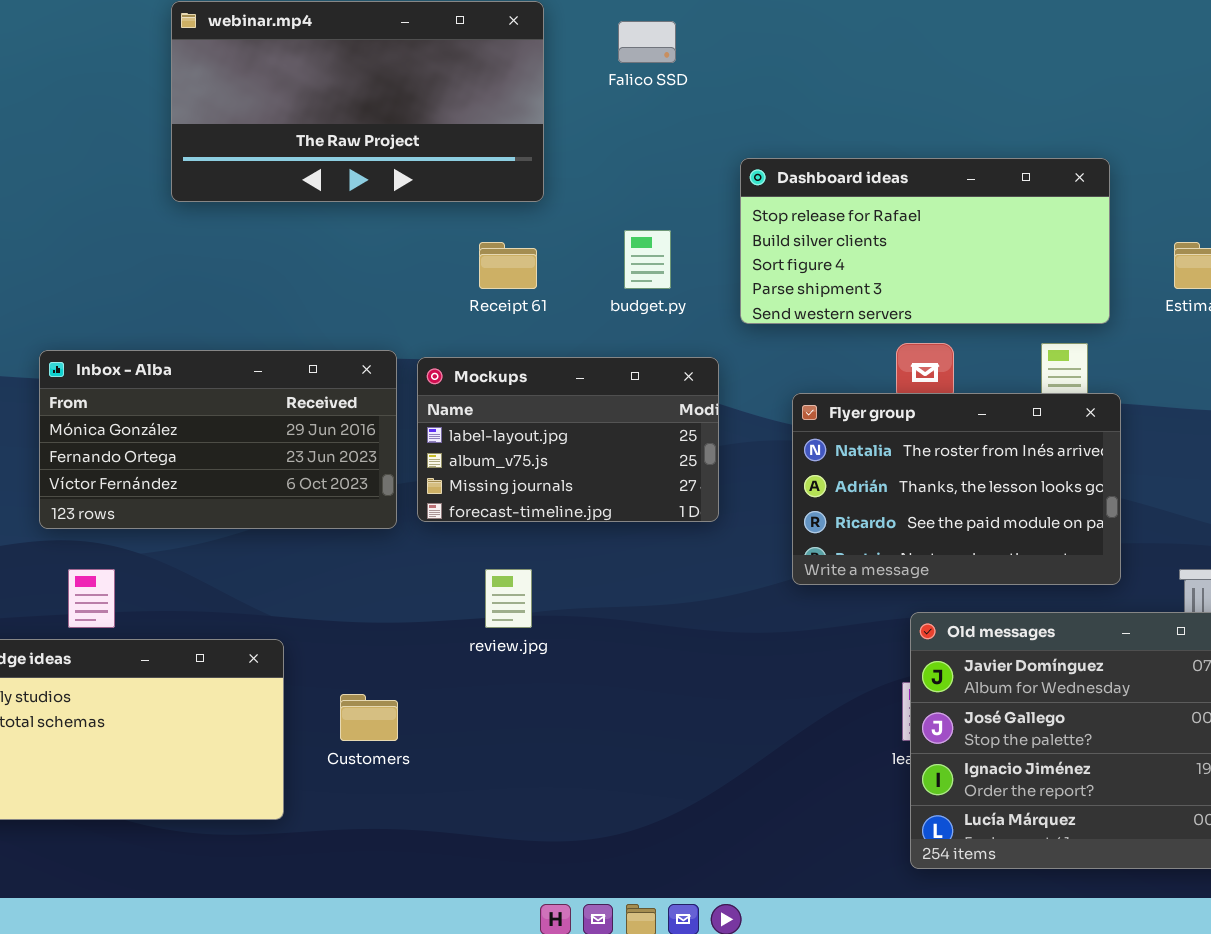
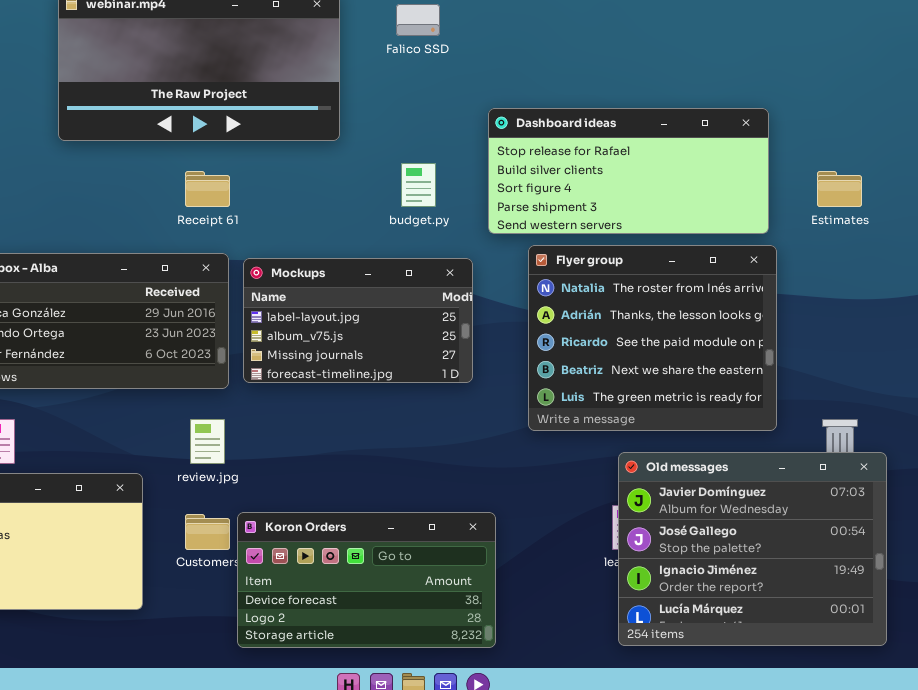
Receipt 61: [479,242,537,289] -> [185,171,230,207], moved
Flyer group: [792,393,1121,585] -> [528,245,777,431], resized
review.jpg: [485,569,532,628] -> [190,419,225,464], moved
Koron Orders: none -> [237,512,496,648], opened

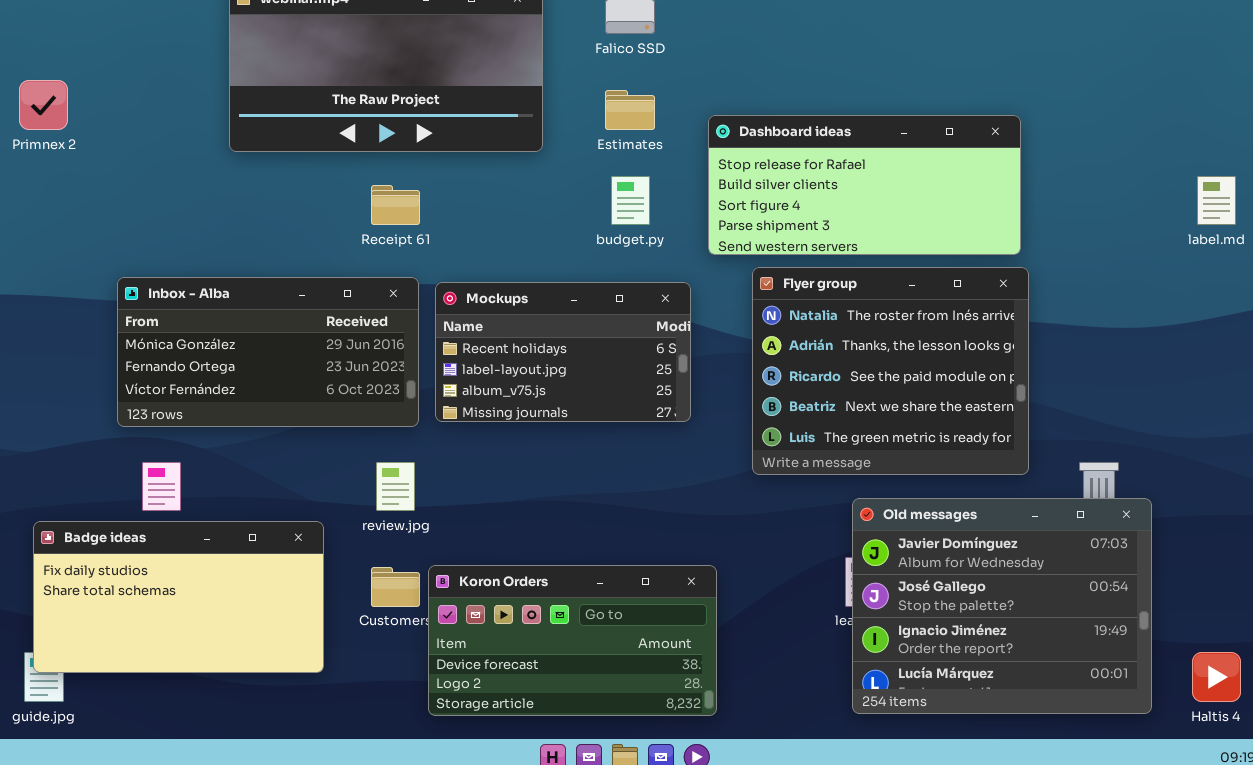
Estimates: [817,171,862,207] -> [605,90,655,130], moved
Mockups: [243,258,473,383] -> [435,282,691,422], scrolled up 1 row

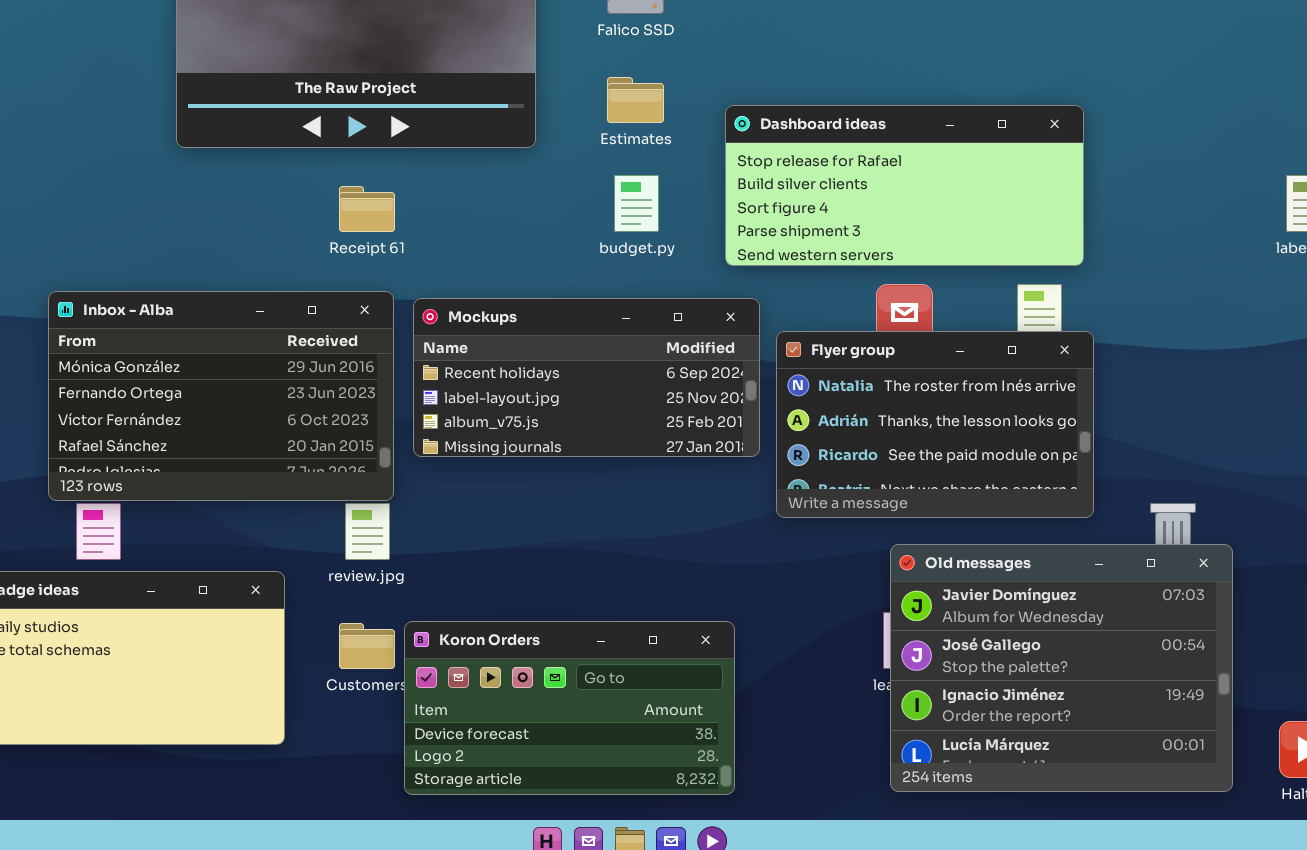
Flyer group: [752,267,1029,475] -> [776,331,1094,518], resized
Inbox - Alba: [117,277,419,427] -> [48,291,394,501], resized
Mockups: [435,282,691,422] -> [413,298,760,457], resized

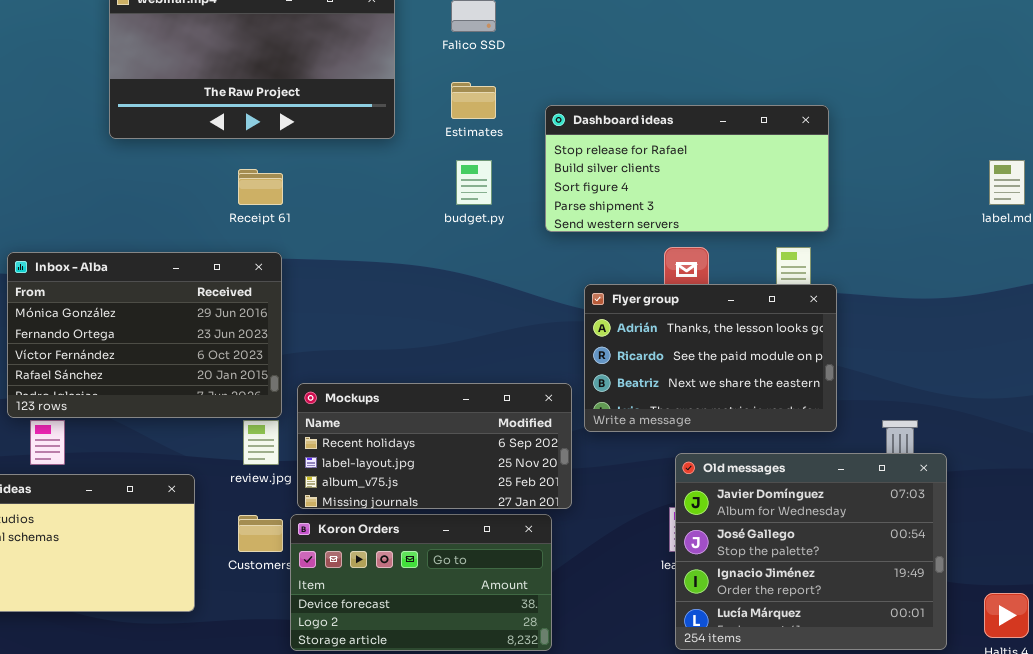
Mockups: [413,298,760,457] -> [297,383,572,509], moved
Flyer group: [776,331,1094,518] -> [584,284,837,432], scrolled down 1 row

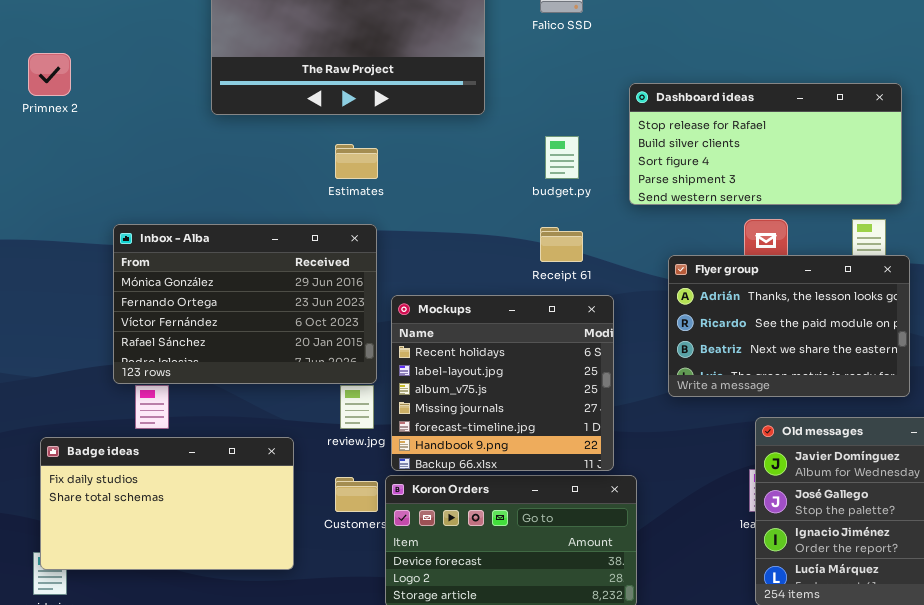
Estimates: [451,82,496,119] -> [335,144,378,179], moved
Receipt 61: [238,169,283,205] -> [540,227,583,262], moved
Mockups: [297,383,572,509] -> [391,295,614,471], resized

